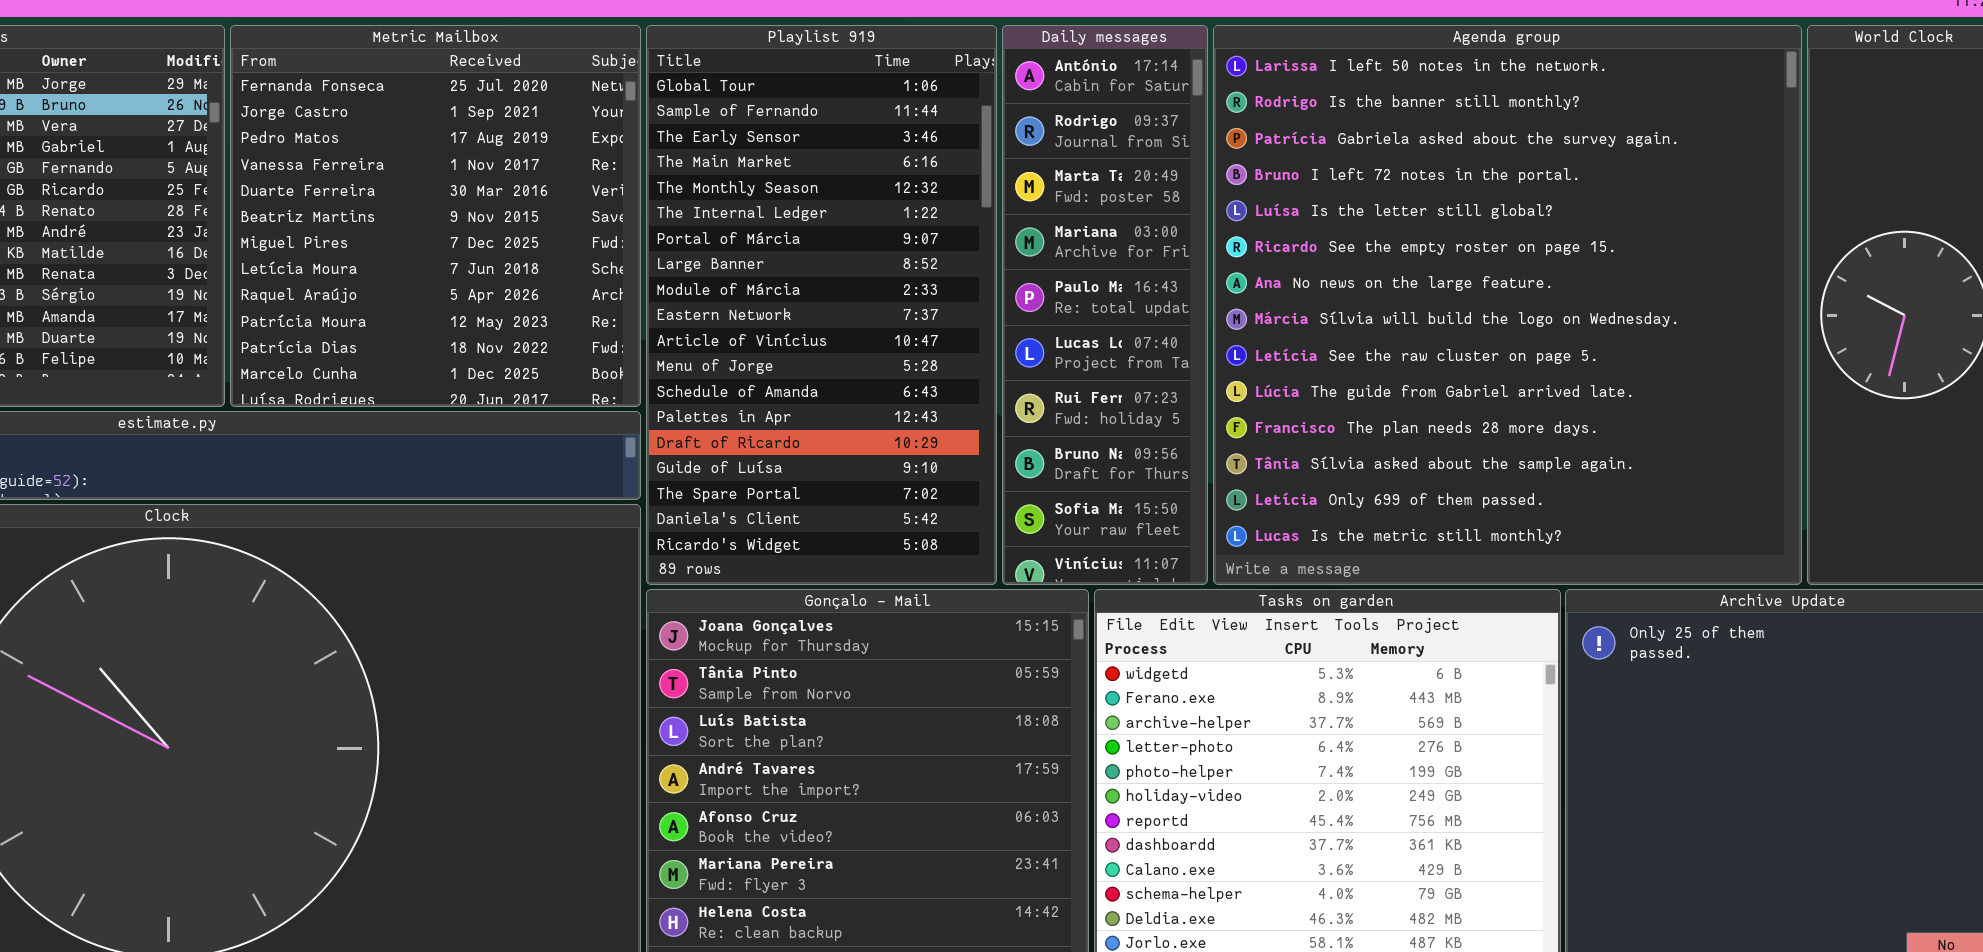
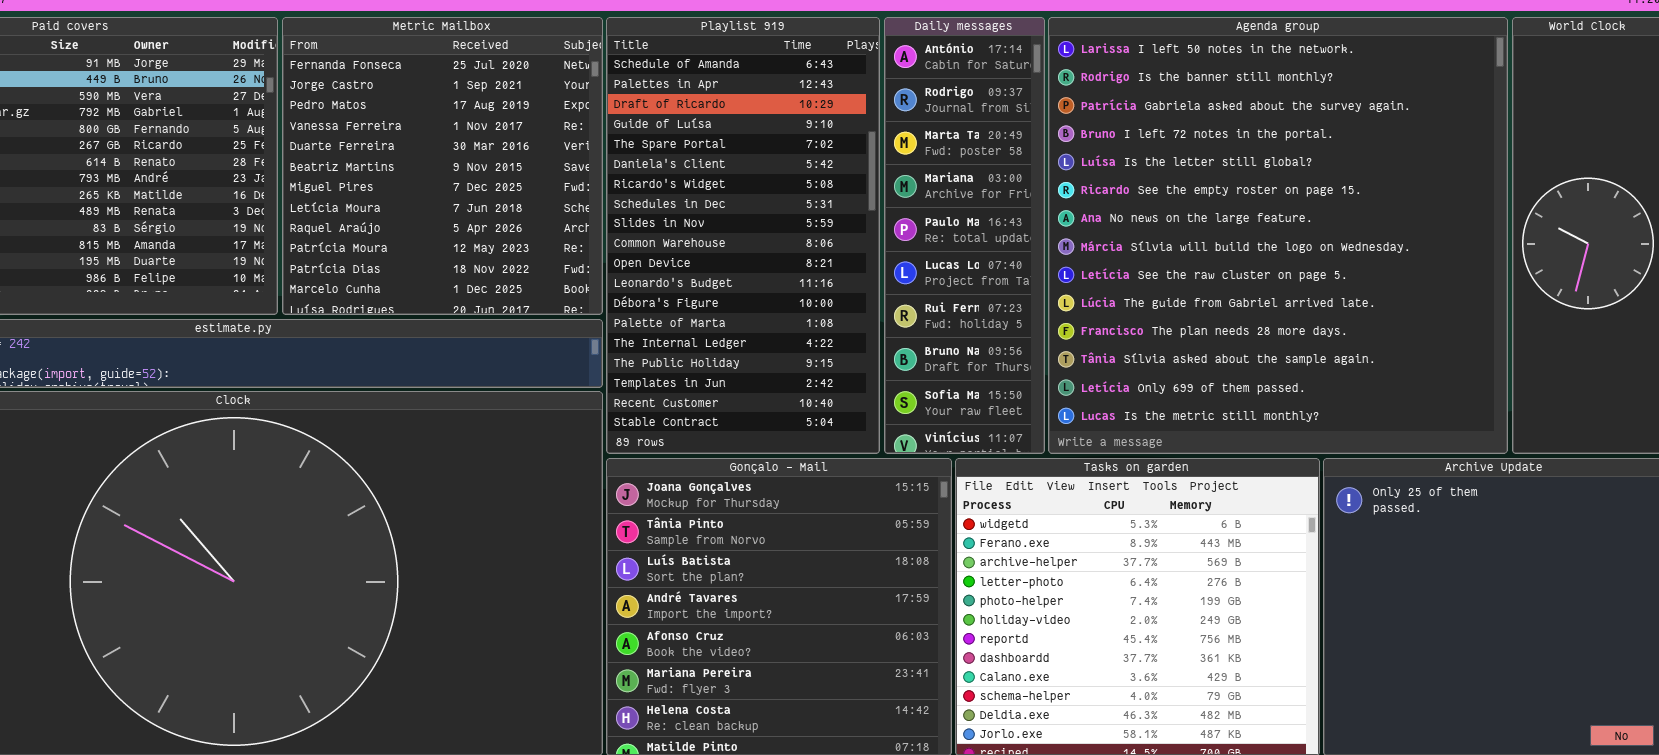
Playlist 919: [646,25,997,585] -> [606,17,880,454], scrolled down 12 rows

